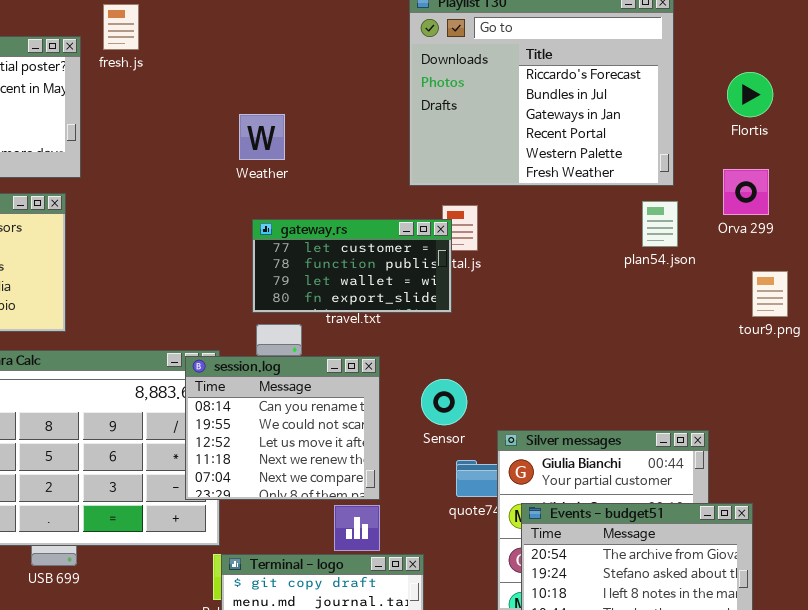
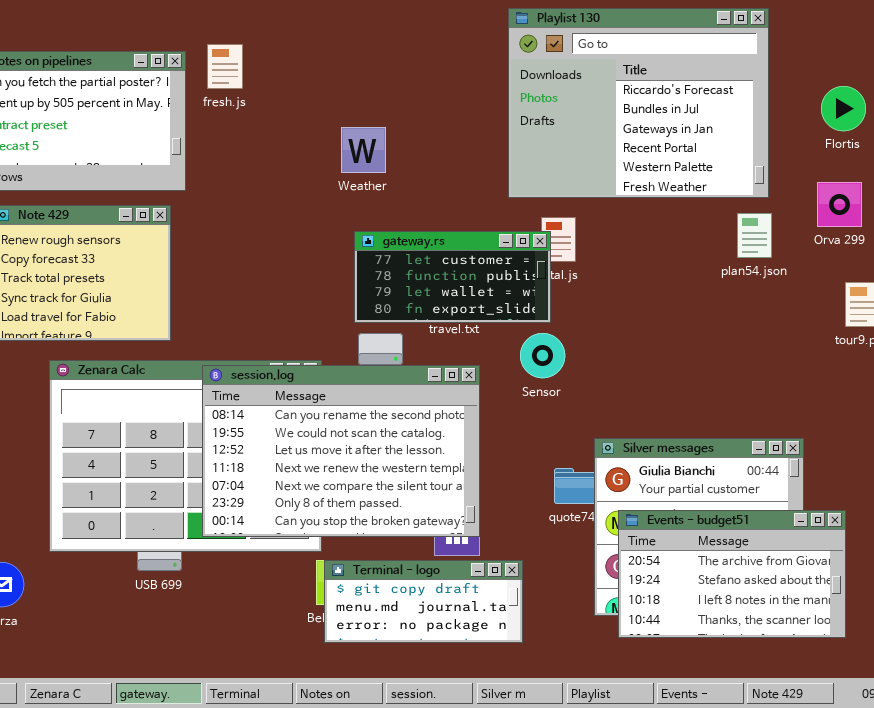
fresh.js: [103,4,139,50] -> [207,44,243,89], moved
session.log: [185,356,380,500] -> [202,365,480,537], resized
Sensor: [421,379,467,425] -> [520,333,565,378], moved

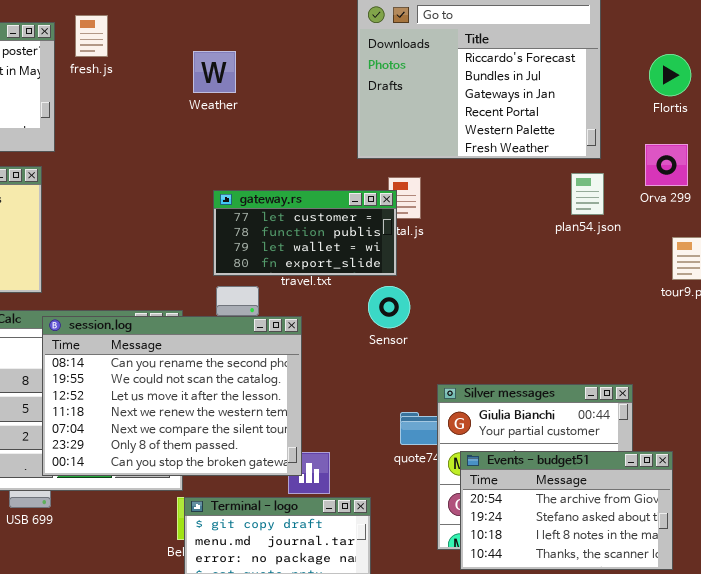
Weather: [341,127,386,173] -> [193,51,236,93], moved
session.log: [202,365,480,537] -> [42,316,302,476], moved

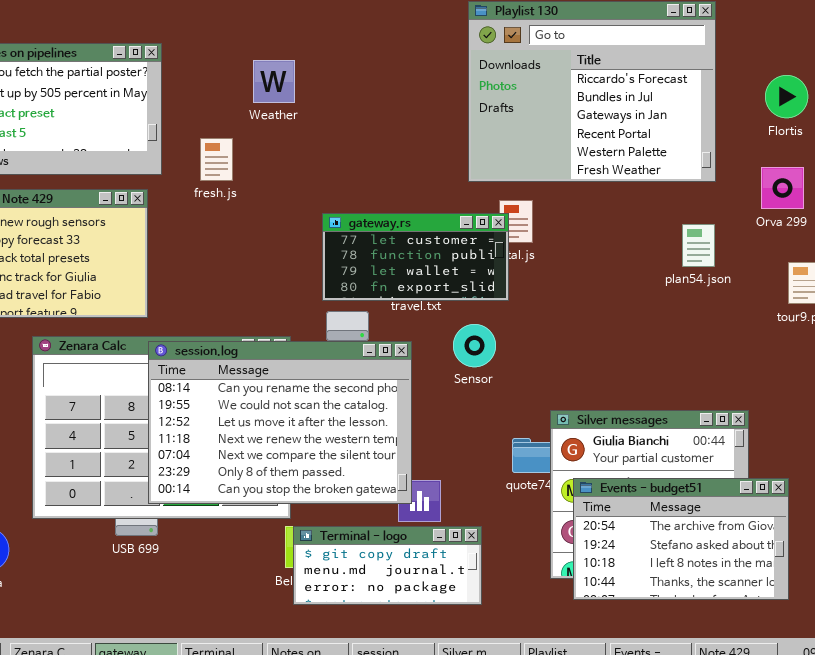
fresh.js: [75,15,108,57] -> [200,138,233,181], moved
Weather: [193,51,236,93] -> [253,60,295,103], moved
plan54.json: [571,173,604,215] -> [682,224,715,267], moved
Sensor: [368,286,410,328] -> [453,324,496,367], moved

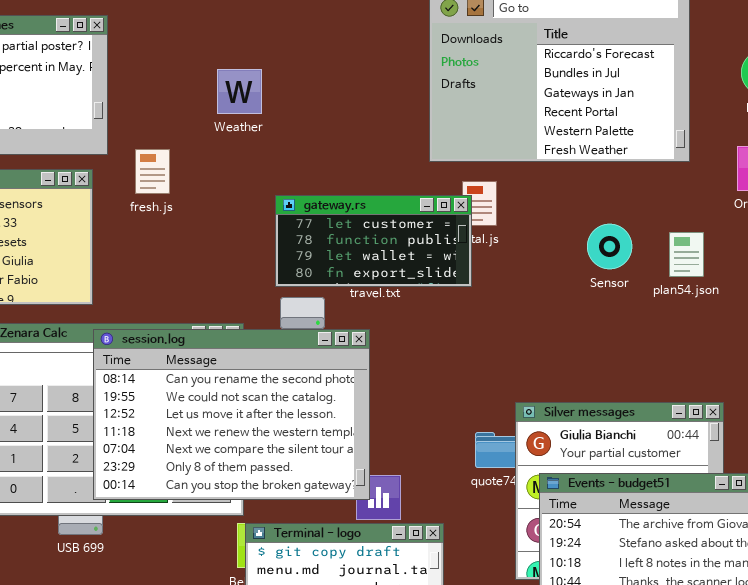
Weather: [253,60,295,103] -> [217,69,262,114], moved
fresh.js: [200,138,233,181] -> [135,149,170,194], moved
plan54.json: [682,224,715,267] -> [669,232,704,277], moved
Sensor: [453,324,496,367] -> [587,224,632,269], moved

